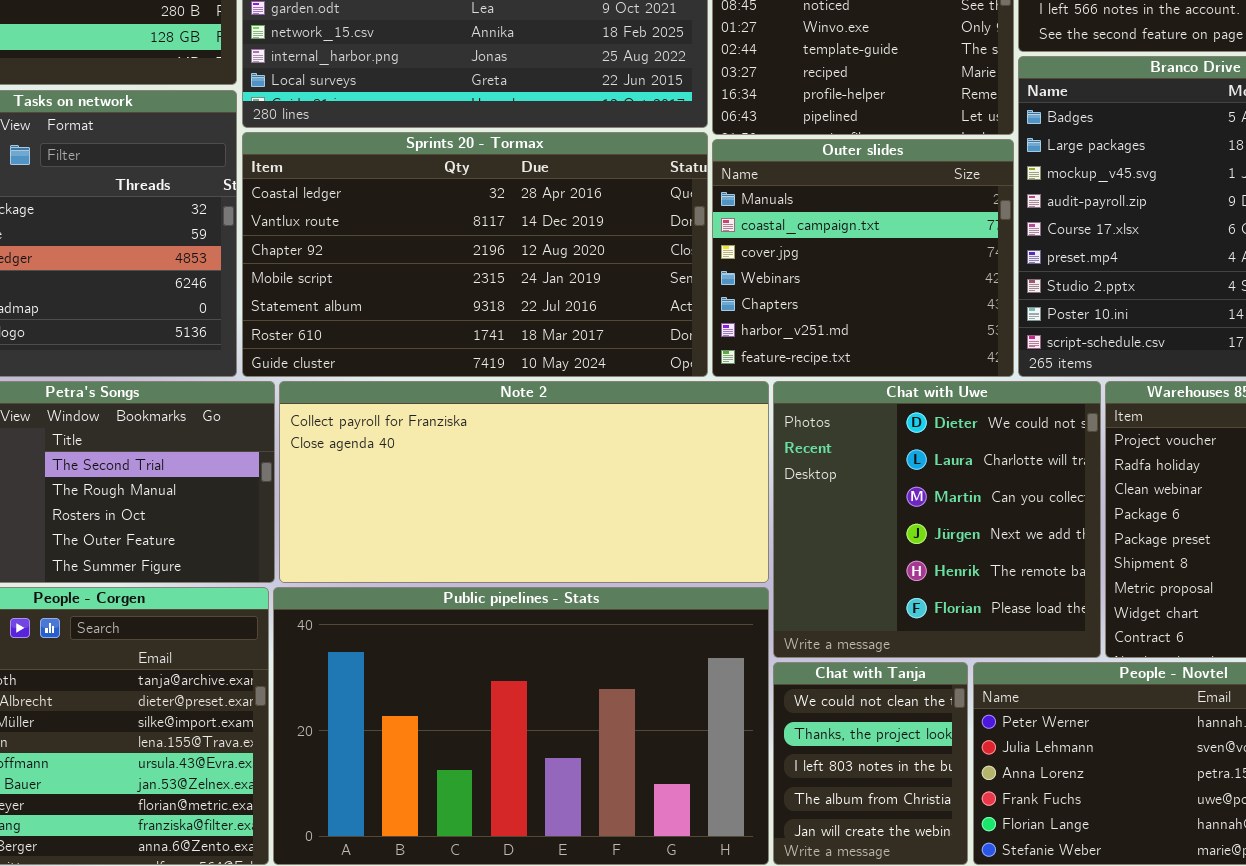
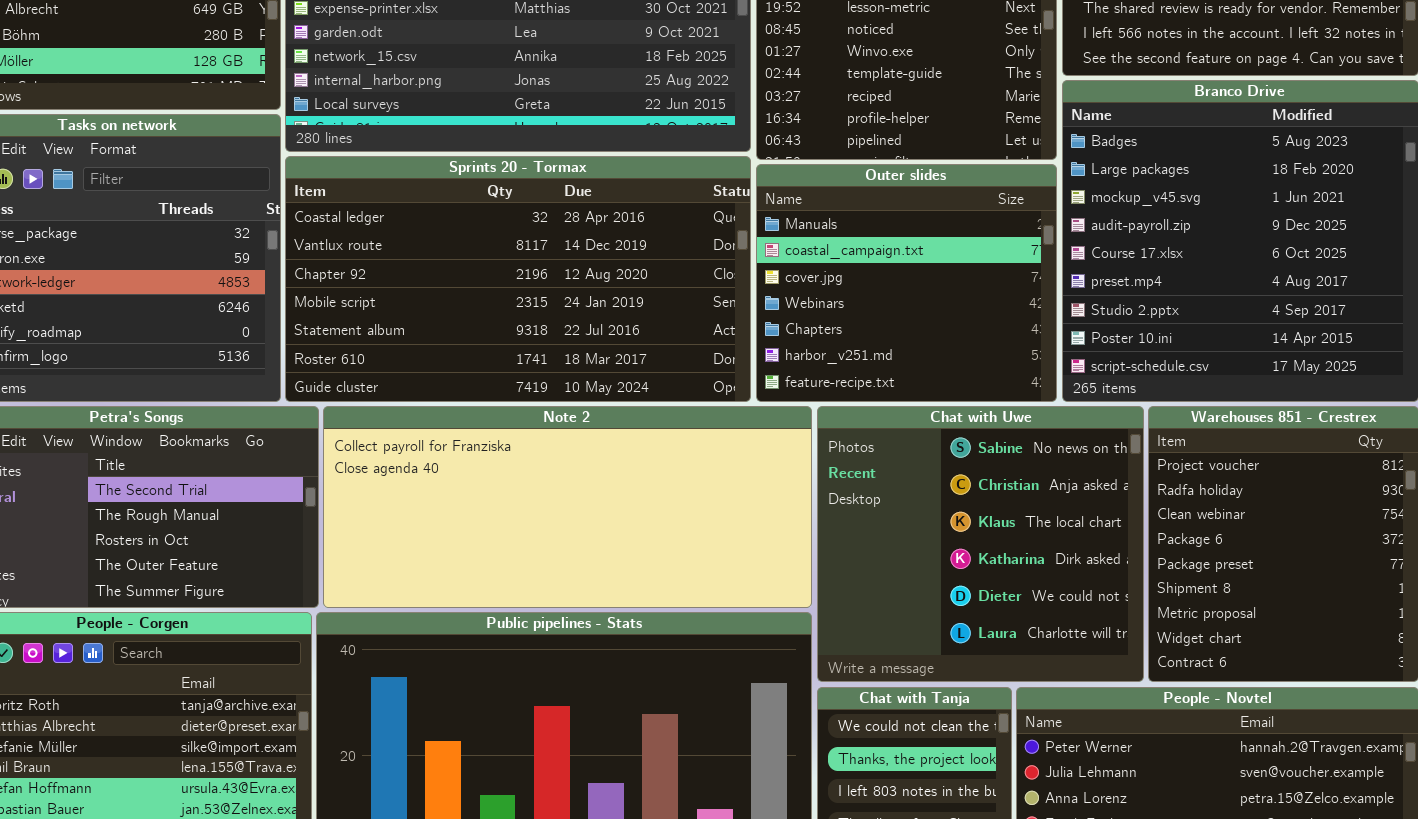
Chat with Uwe: [773,381,1101,658] -> [817,406,1144,682], scrolled up 4 rows

